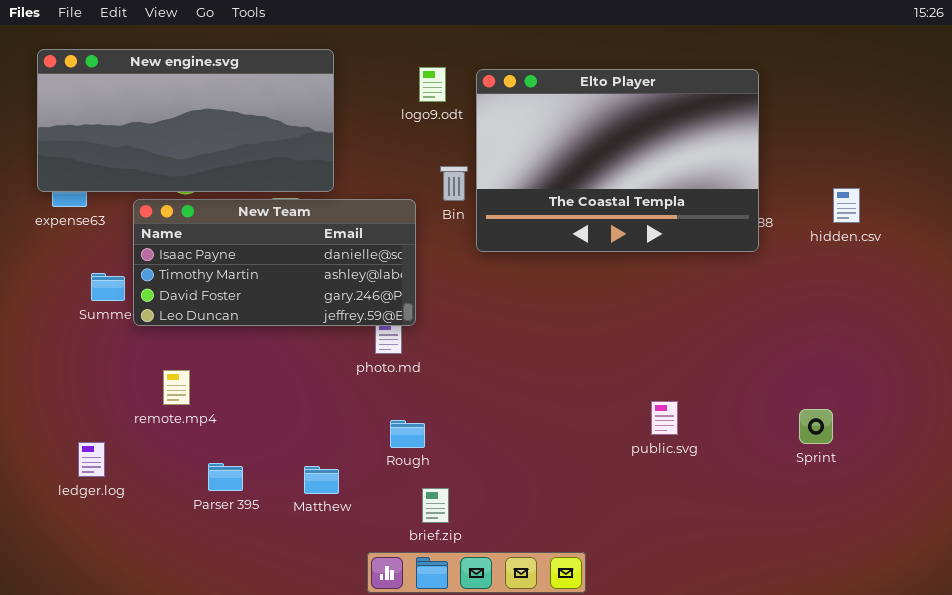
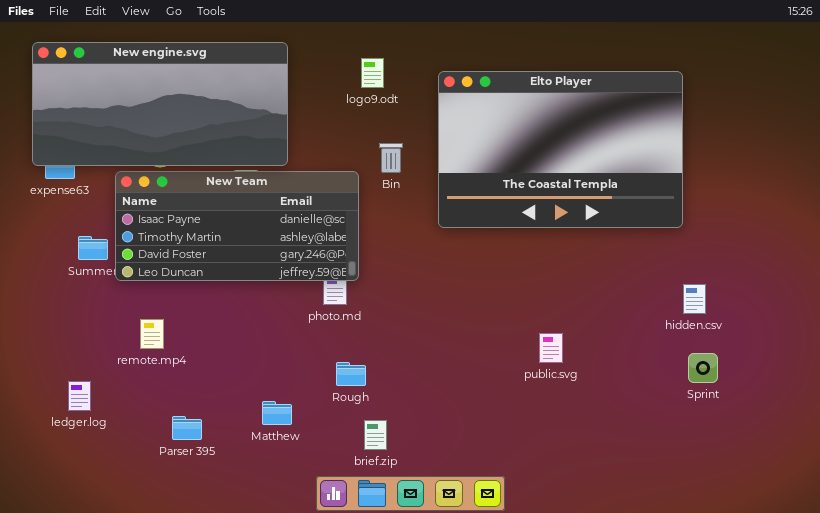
Elto Player: [476,69,759,252] -> [438,71,683,228], moved
hidden.csv: [833,188,860,223] -> [683,284,706,314], moved
public.svg: [651,401,678,435] -> [539,333,563,363], moved
Parser 395: [208,463,243,491] -> [172,416,202,440], moved

